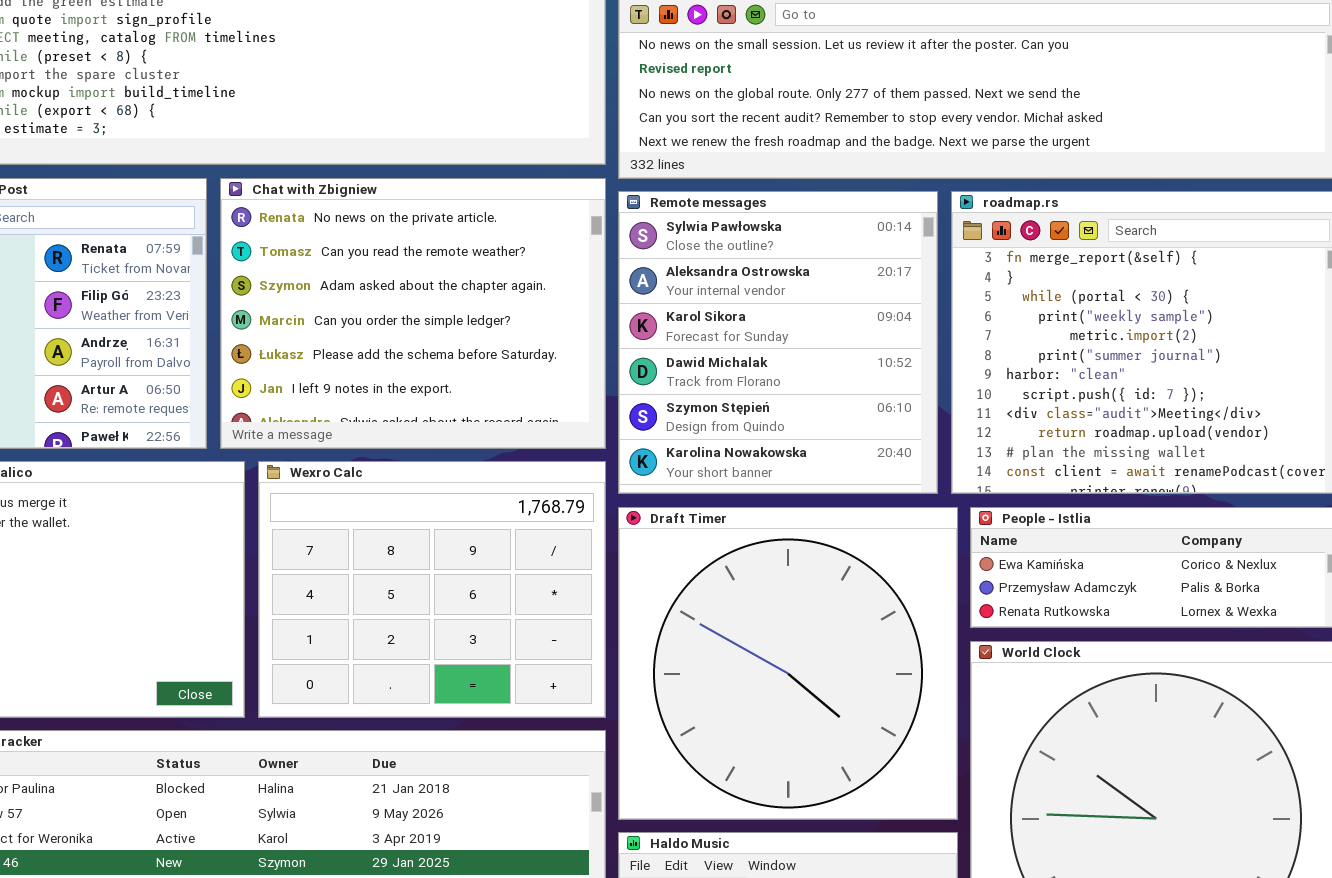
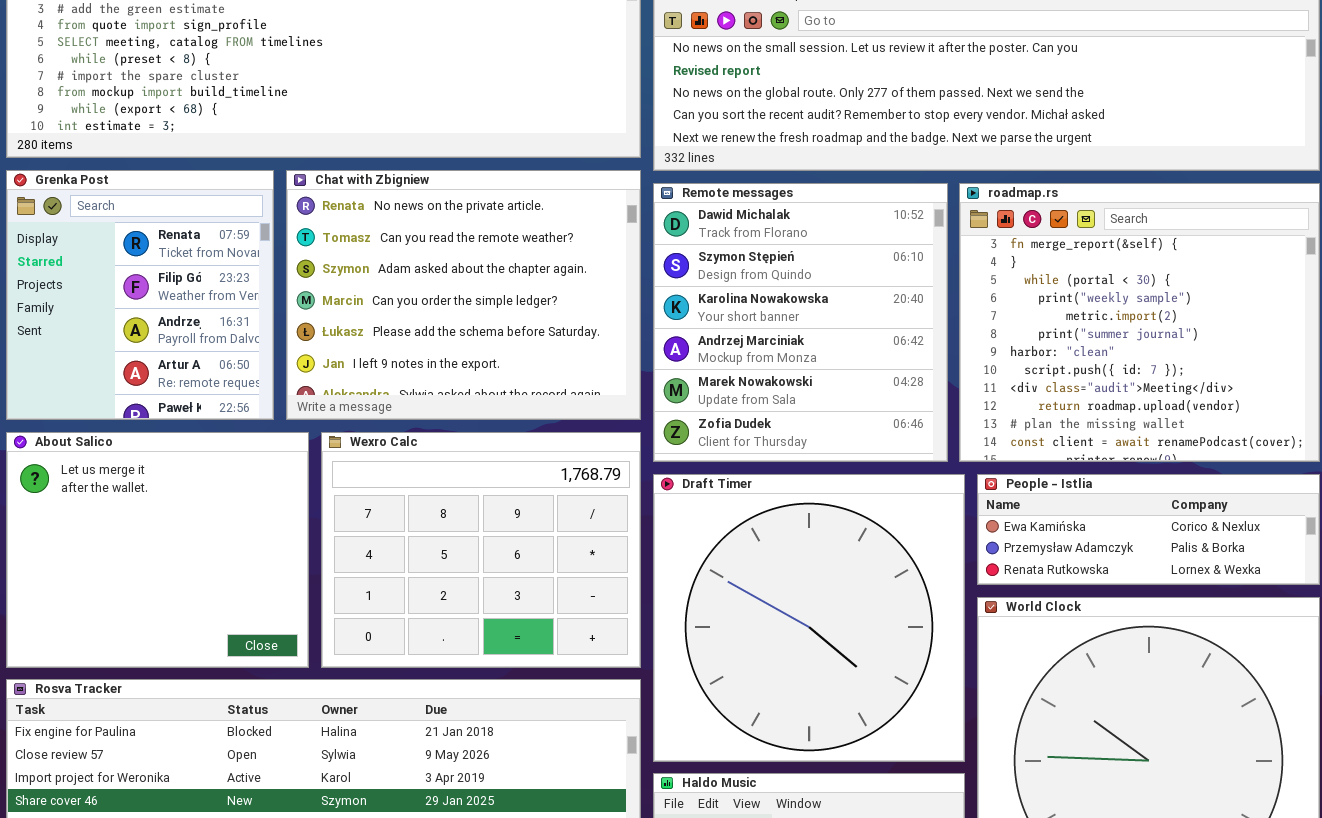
Remote messages: [618,191,938,494] -> [653,183,948,462], scrolled down 3 rows

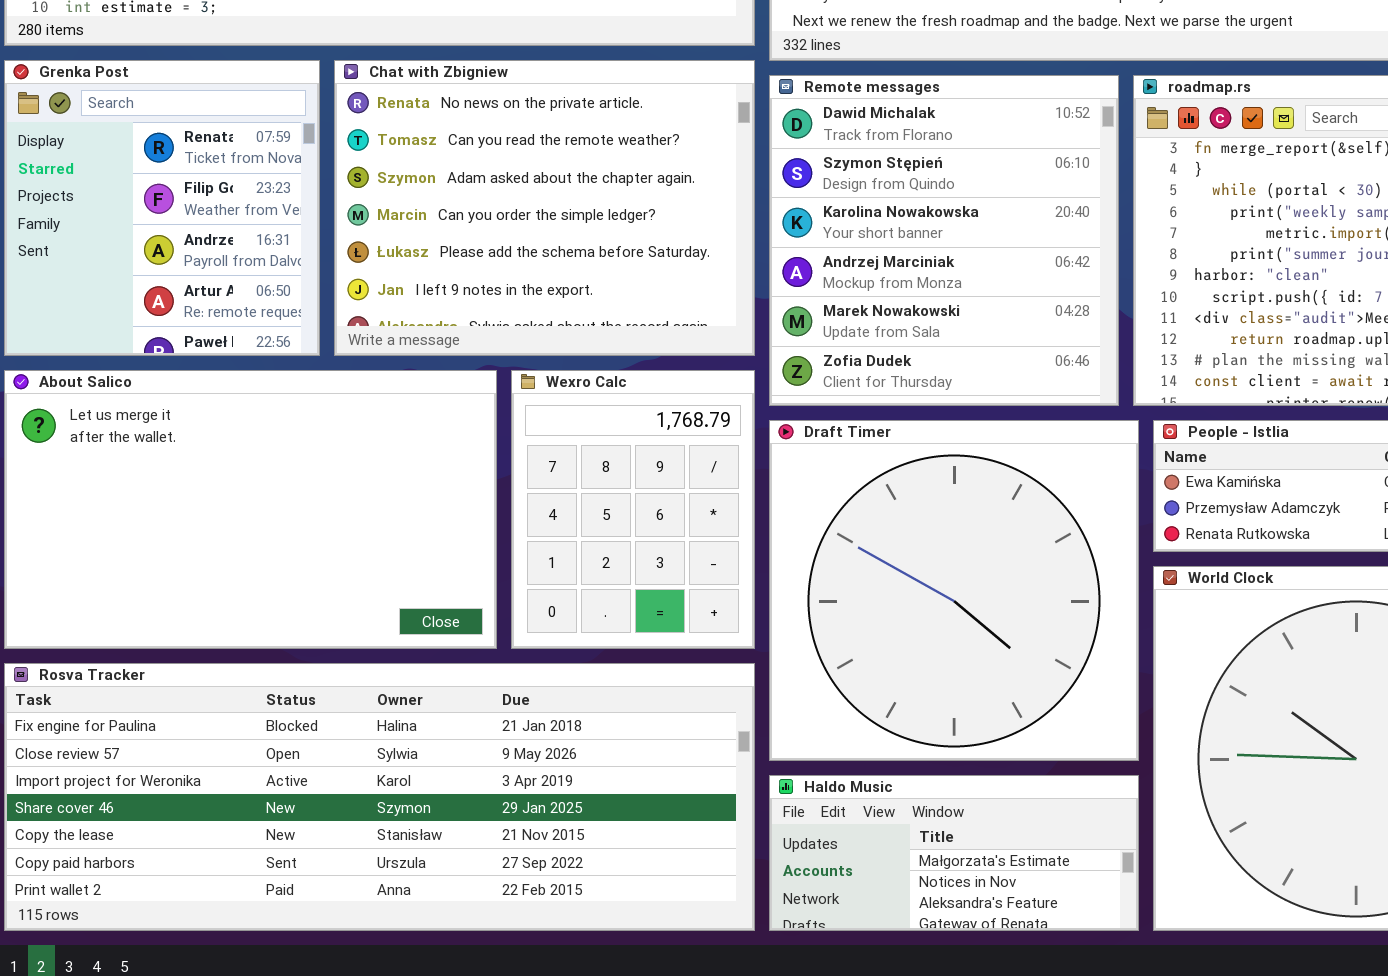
About Salico: [6,432,309,668] -> [4,370,497,649], resized
Wexro Calc: [321,432,641,668] -> [511,370,755,649], resized

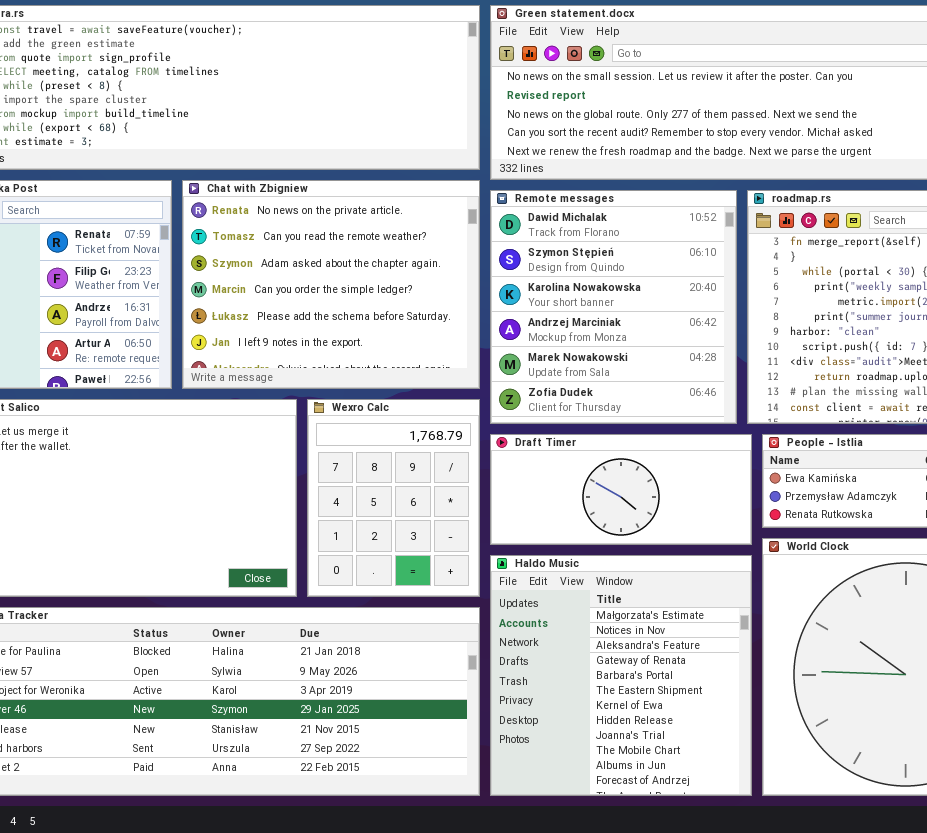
Draft Timer: [769,420,1139,761] -> [490,434,752,545], resized
Haldo Music: [769,775,1139,931] -> [490,555,752,796], resized

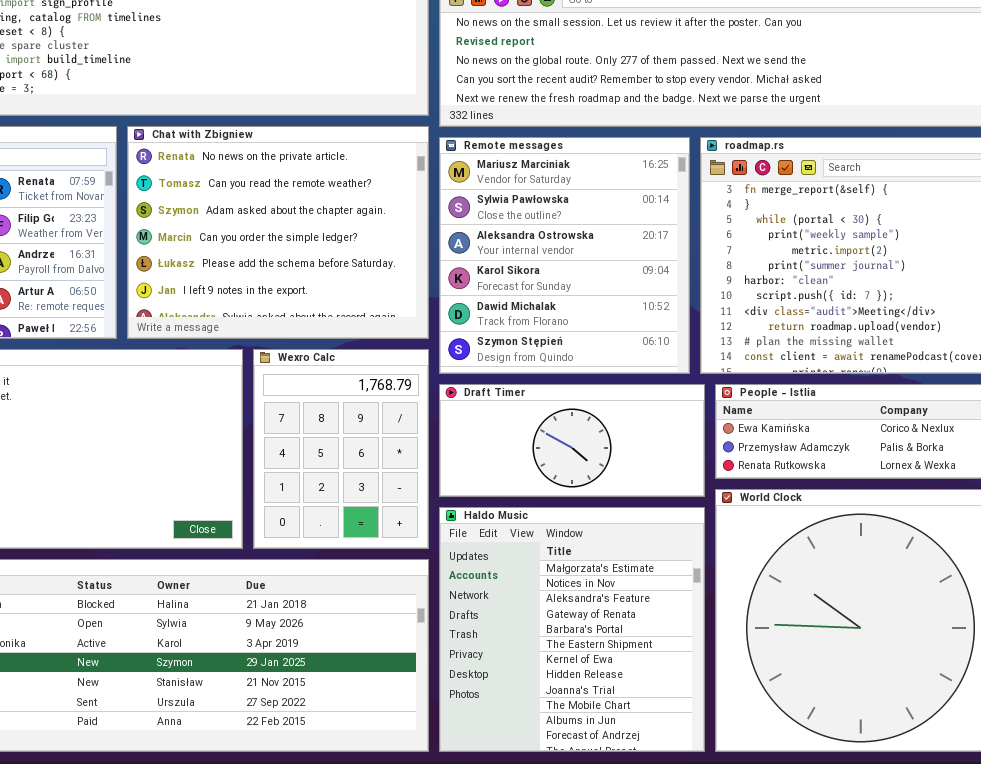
Remote messages: [490,190,737,424] -> [439,137,690,374], scrolled up 4 rows

